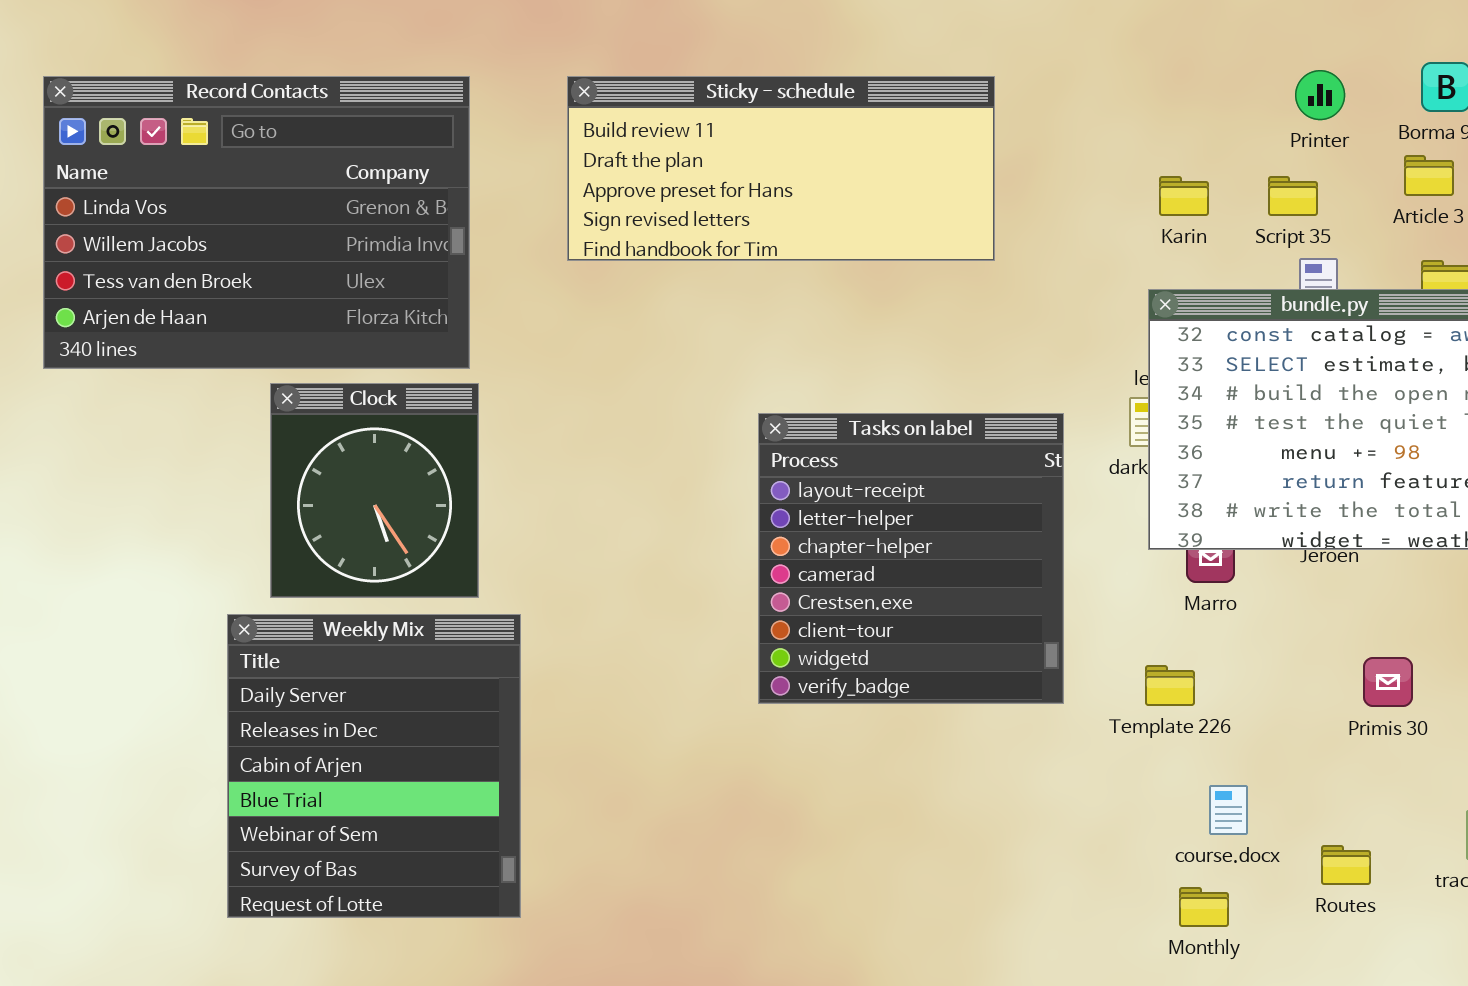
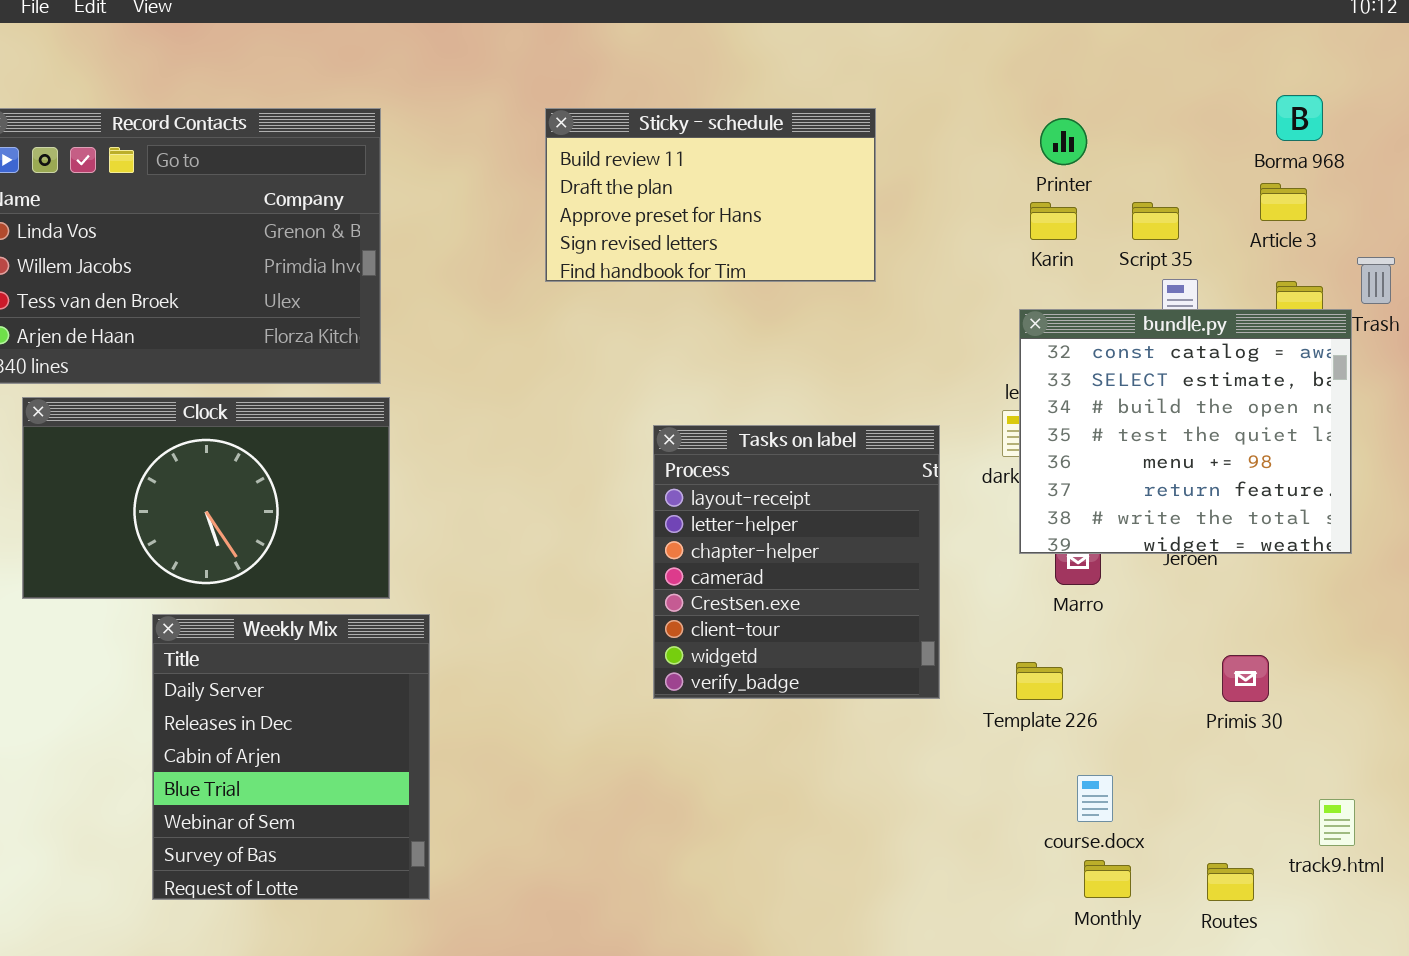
Printer: [1295,70,1345,120] -> [1040,118,1087,165], moved
Sticky - schedule: [567,76,995,261] -> [545,108,876,282], resized
Clock: [270,383,479,598] -> [22,397,390,599], resized
Routes: [1321,845,1371,885] -> [1207,863,1254,901], moved
Monthly: [1179,887,1229,927] -> [1084,860,1131,898], moved

